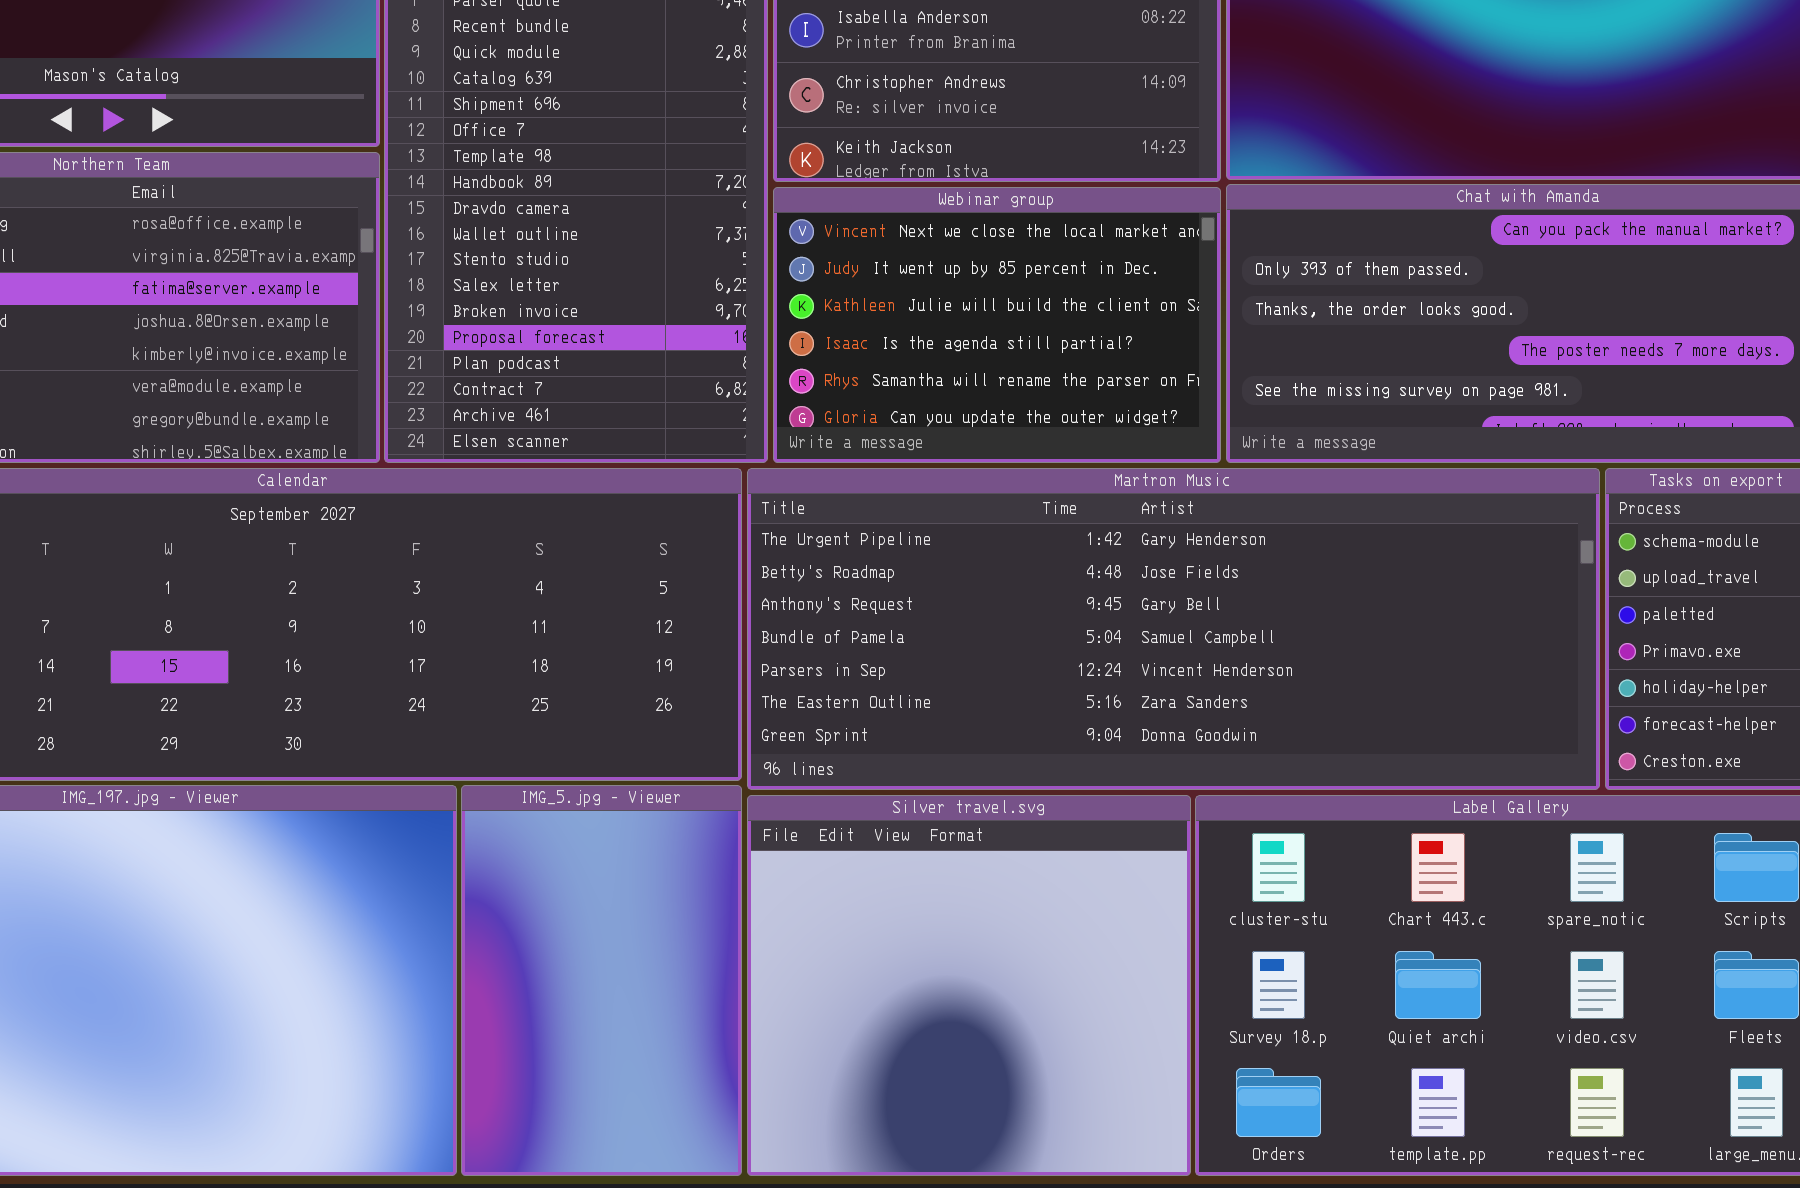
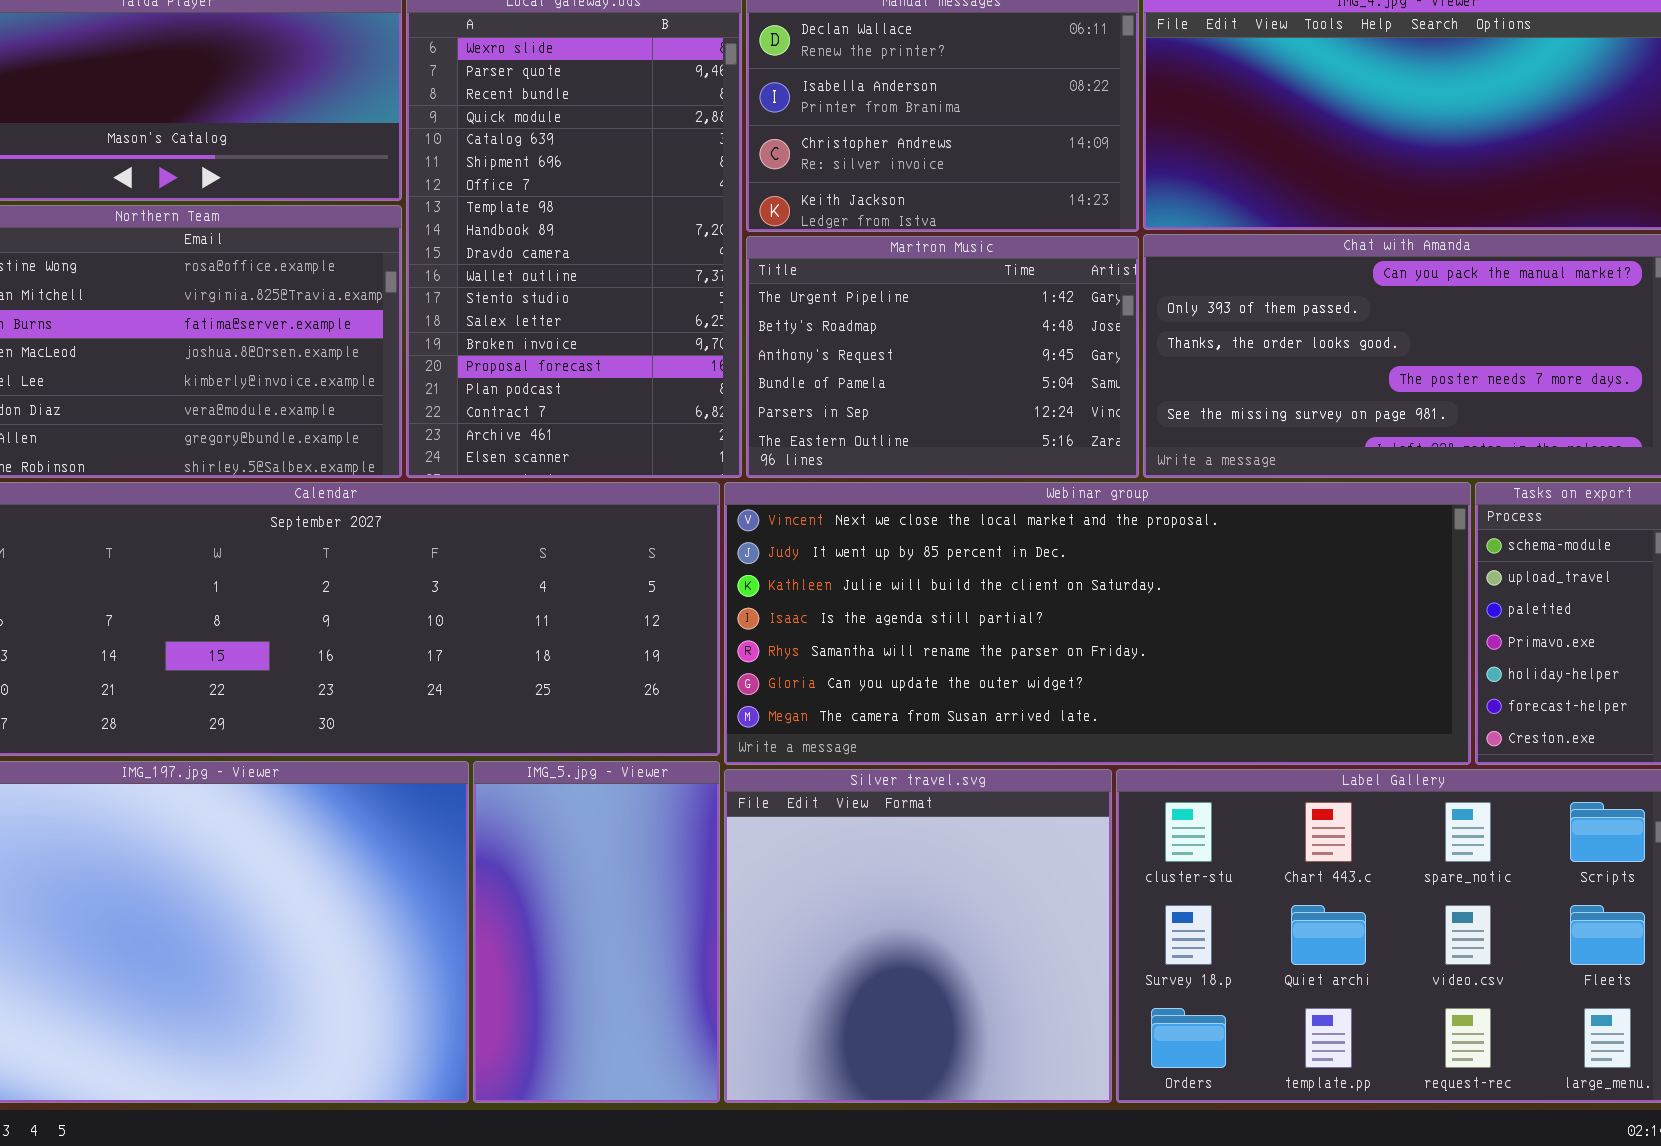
Webinar group: [773,187,1221,463] -> [724,482,1471,765], moved, resized
Martron Music: [747,468,1600,790] -> [746,236,1139,478], moved, resized

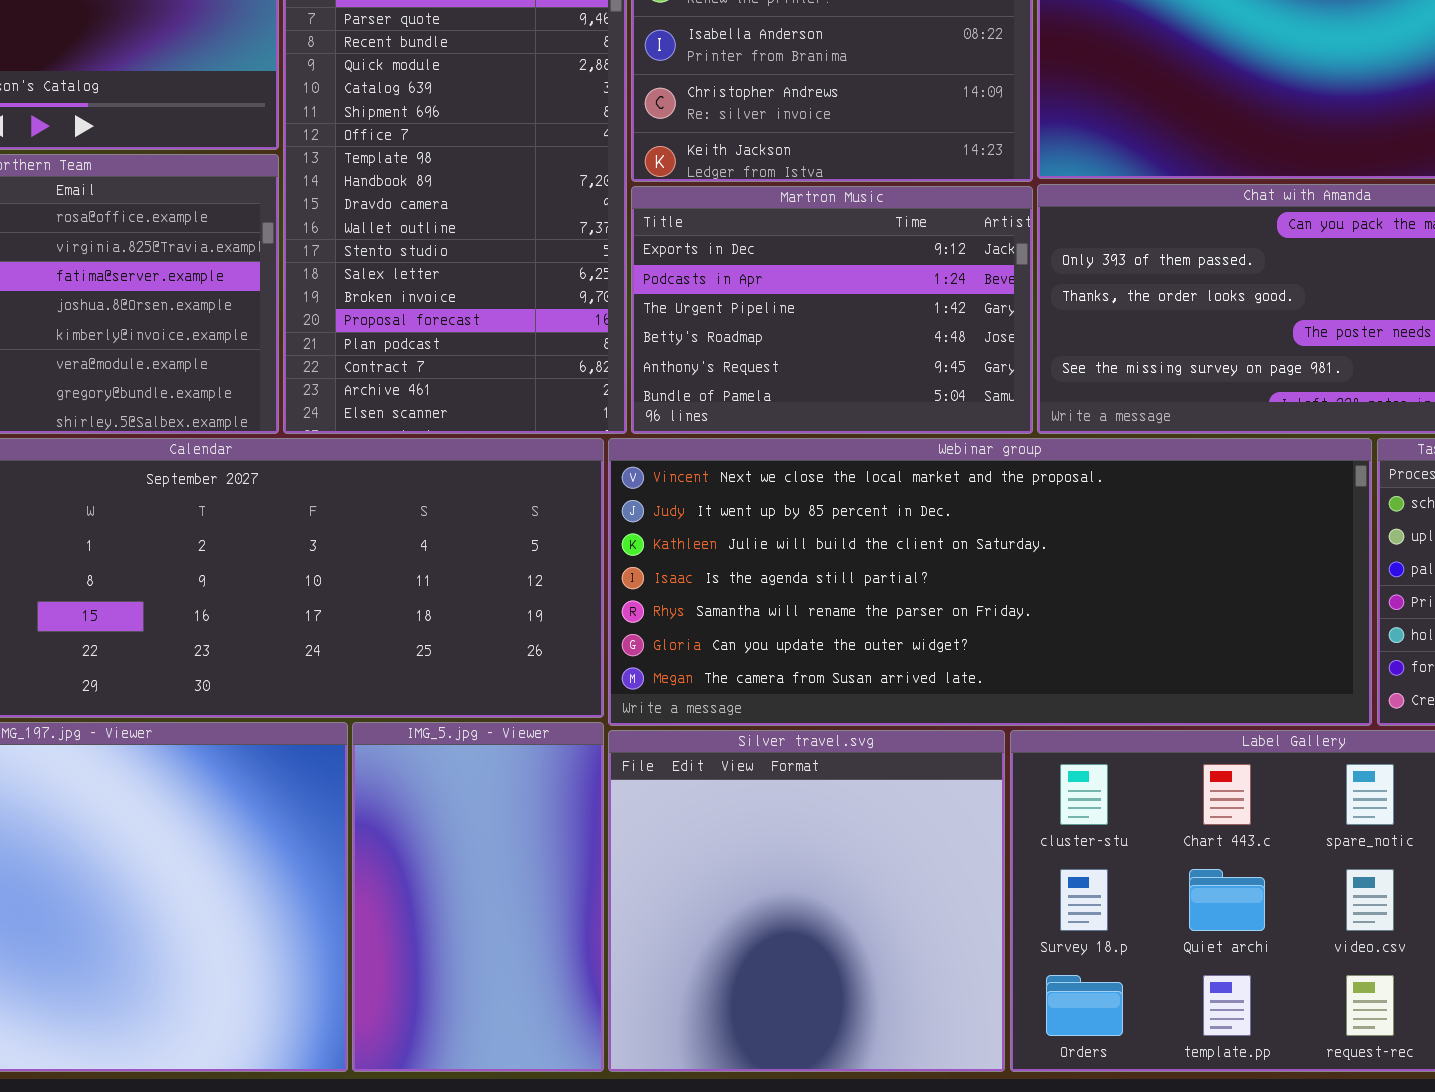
Martron Music: [746,236,1139,478] -> [631,186,1033,434], scrolled up 2 rows

